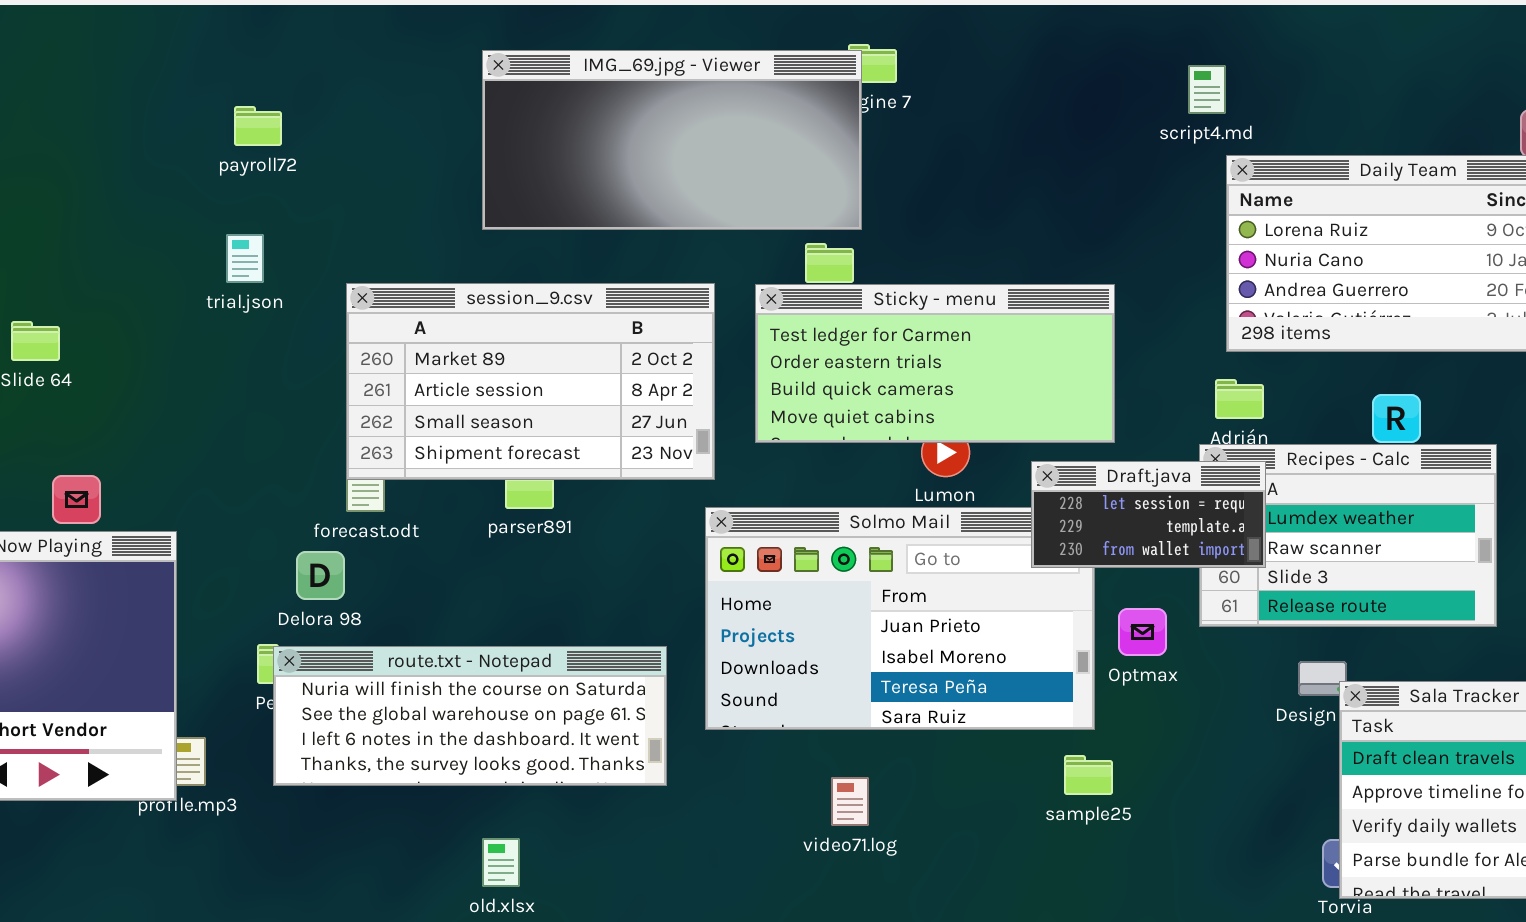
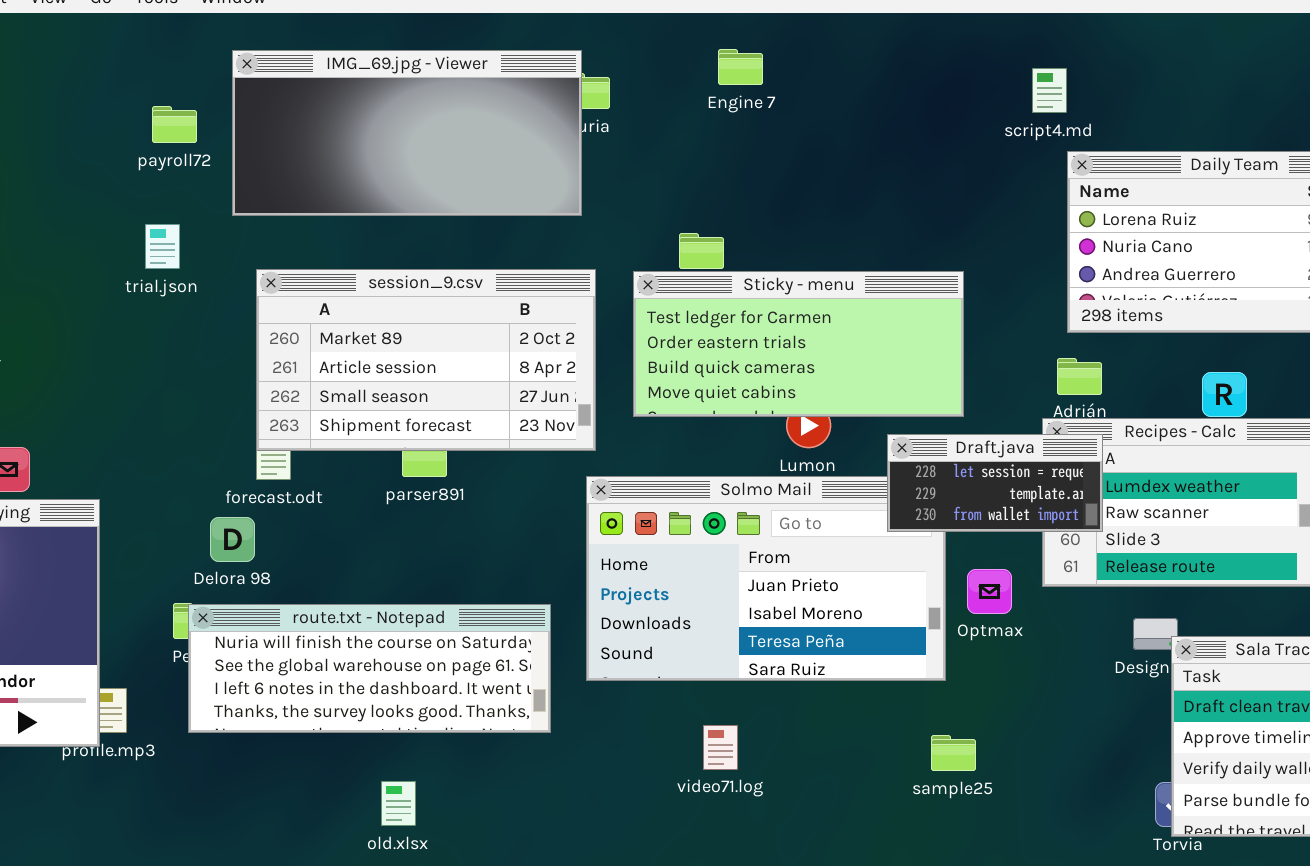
IMG_69.jpg - Viewer: [482,50,862,230] -> [232,50,582,216], moved
sample25: [1064,755,1113,795] -> [931,735,976,771], moved

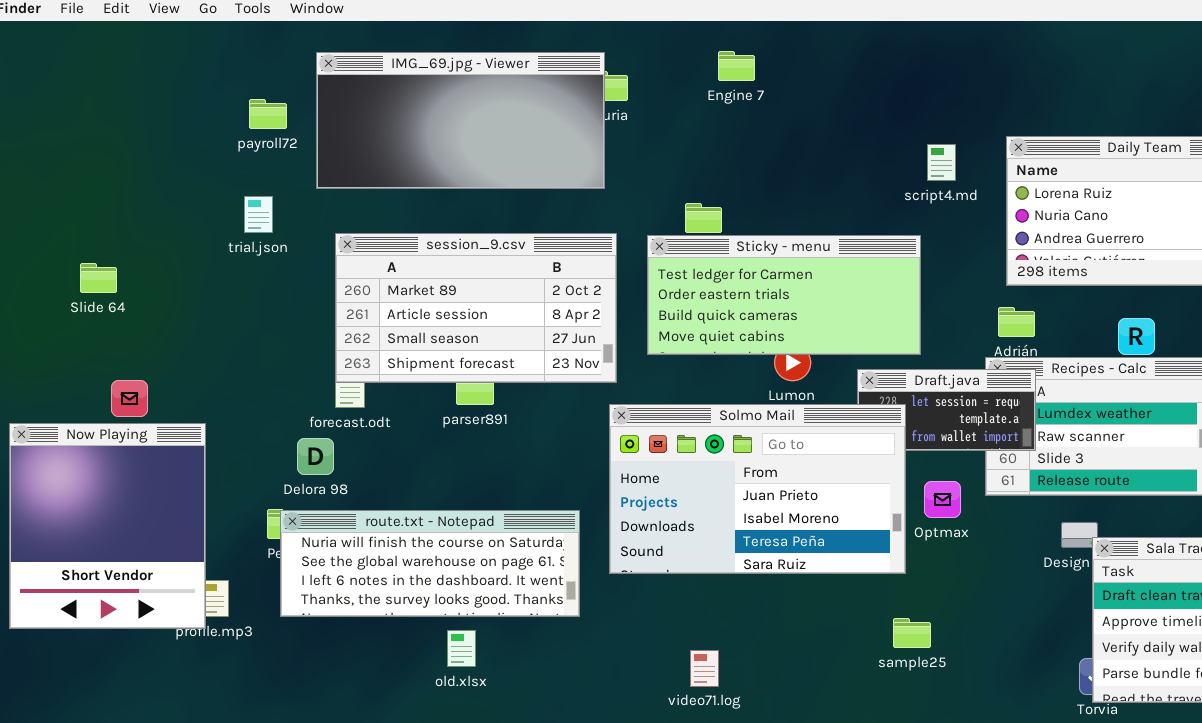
script4.md: [1032,68,1067,113] -> [927,144,956,181], moved
Solmo Mail: [586,476,946,681] -> [609,404,906,574], raised
video71.log: [703,725,738,770] -> [690,650,719,687], moved
old.xlsx: [381,781,416,826] -> [447,630,476,667], moved

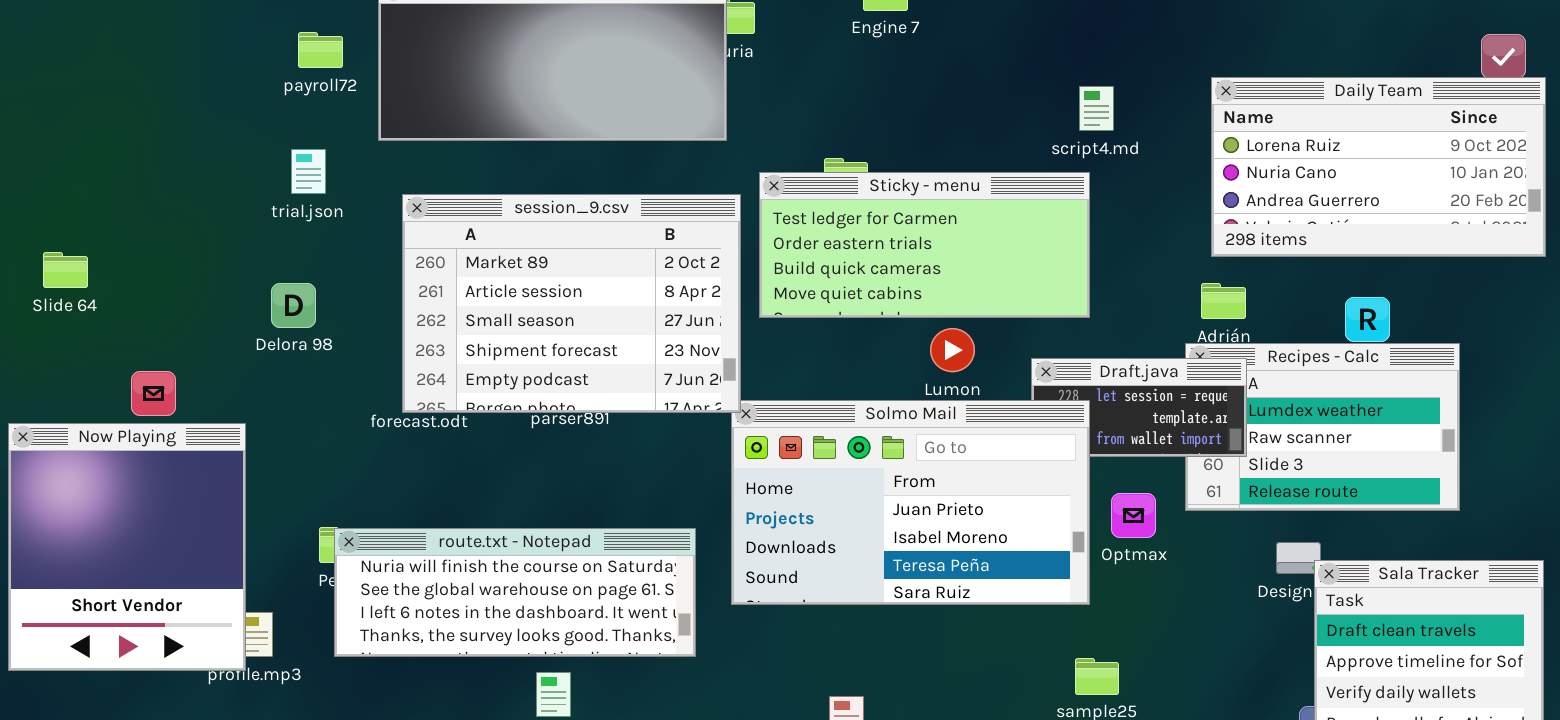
script4.md: [927,144,956,181] -> [1079,86,1114,131], moved
session_9.csv: [335,233,617,383] -> [402,194,741,413], resized
Sticky - menu: [647,235,921,355] -> [759,172,1090,318], moved
Slide 64: [80,263,117,293] -> [43,252,88,288], moved
Delora 98: [297,438,334,475] -> [271,283,316,328], moved

